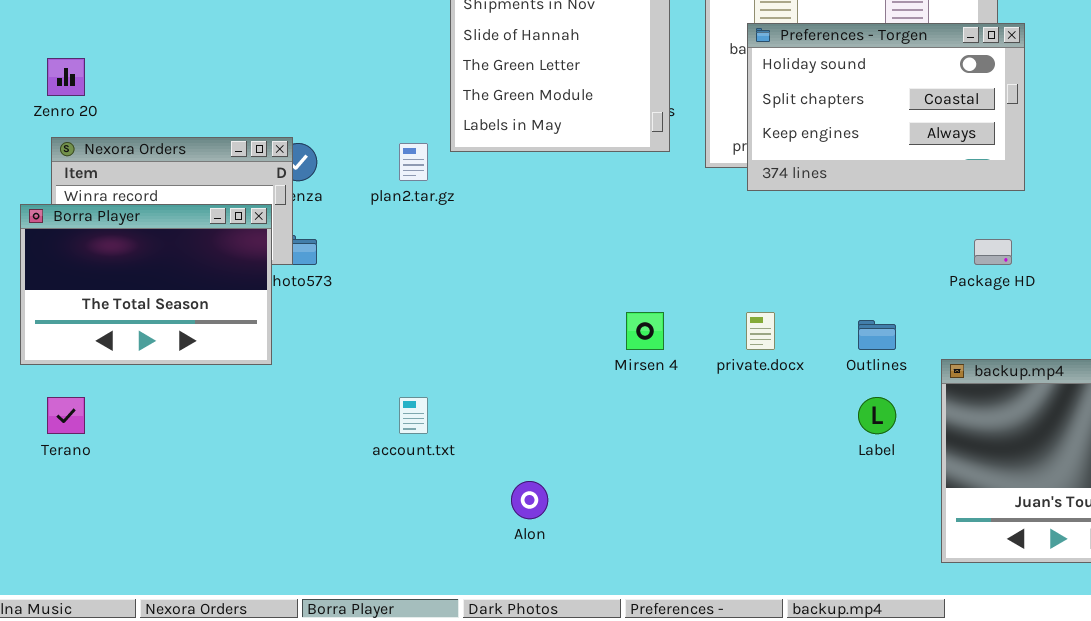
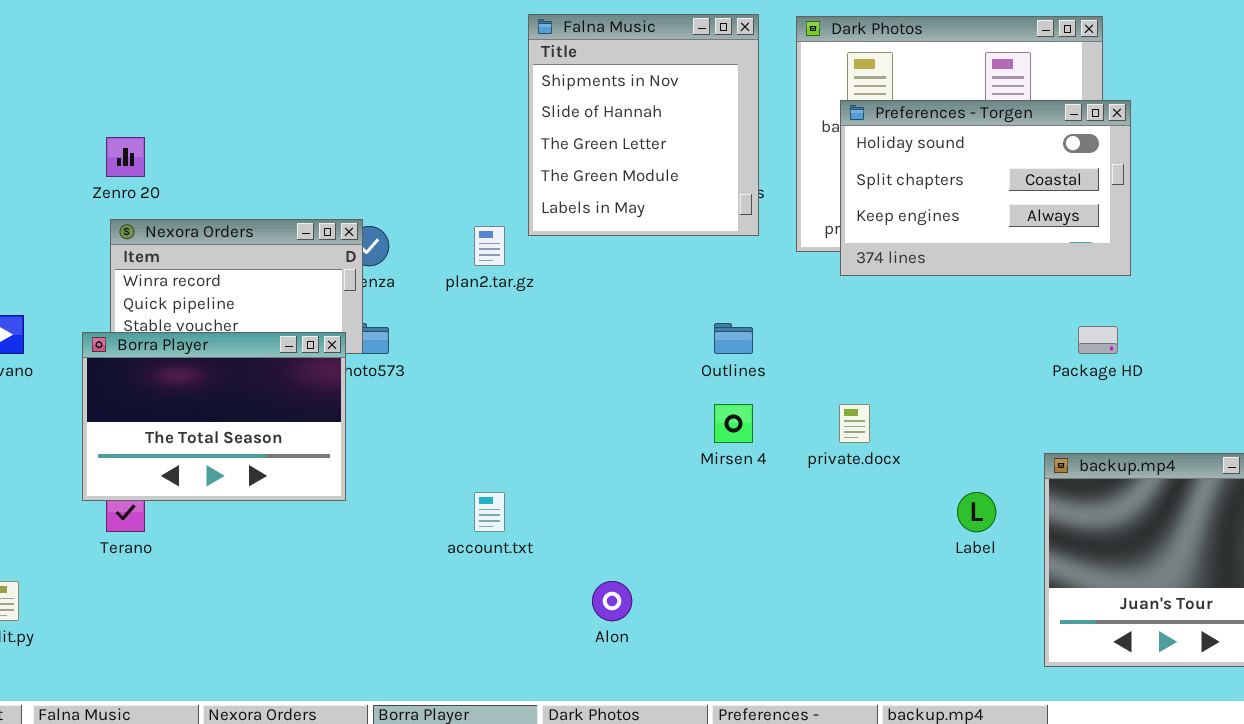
Borra Player: [20,204,272,365] -> [82,332,346,501], moved
Outlines: [858,320,896,350] -> [714,323,753,354], moved

